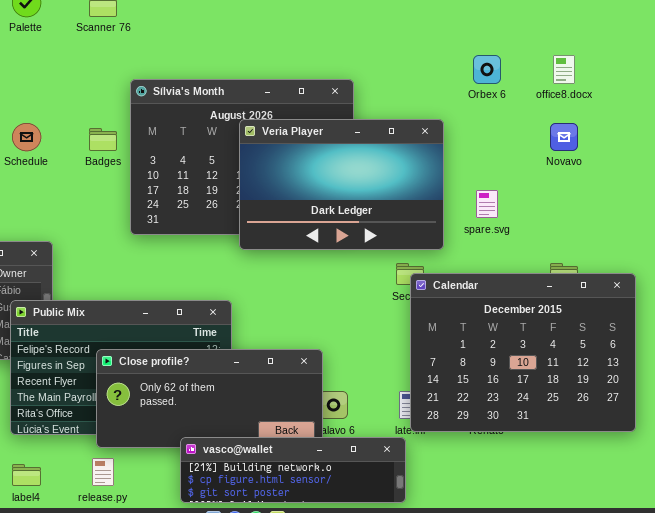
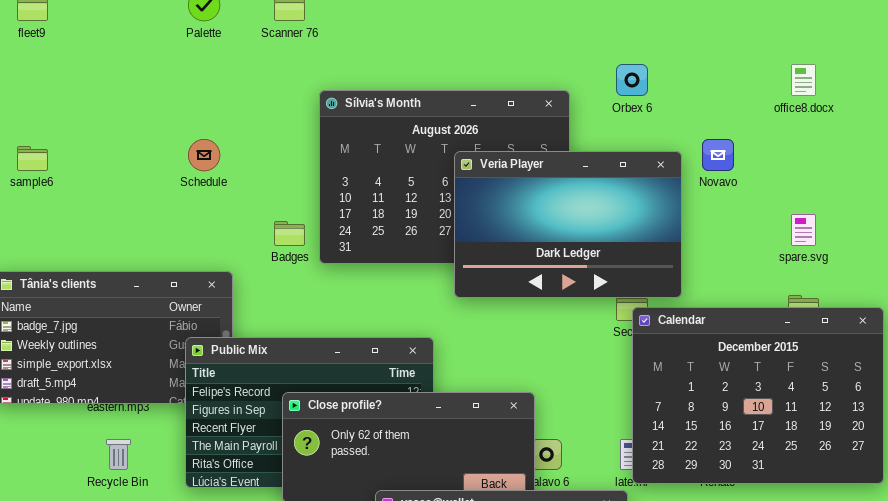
Orbex 6: [473,55,501,84] -> [616,64,648,96], moved
Veria Player: [239,119,444,250] -> [454,151,682,298], moved
Novavo: [550,123,578,151] -> [702,139,734,171], moved
Badges: [89,128,117,151] -> [274,221,305,246], moved
spare.svg: [476,190,498,218] -> [791,214,816,246], moved

